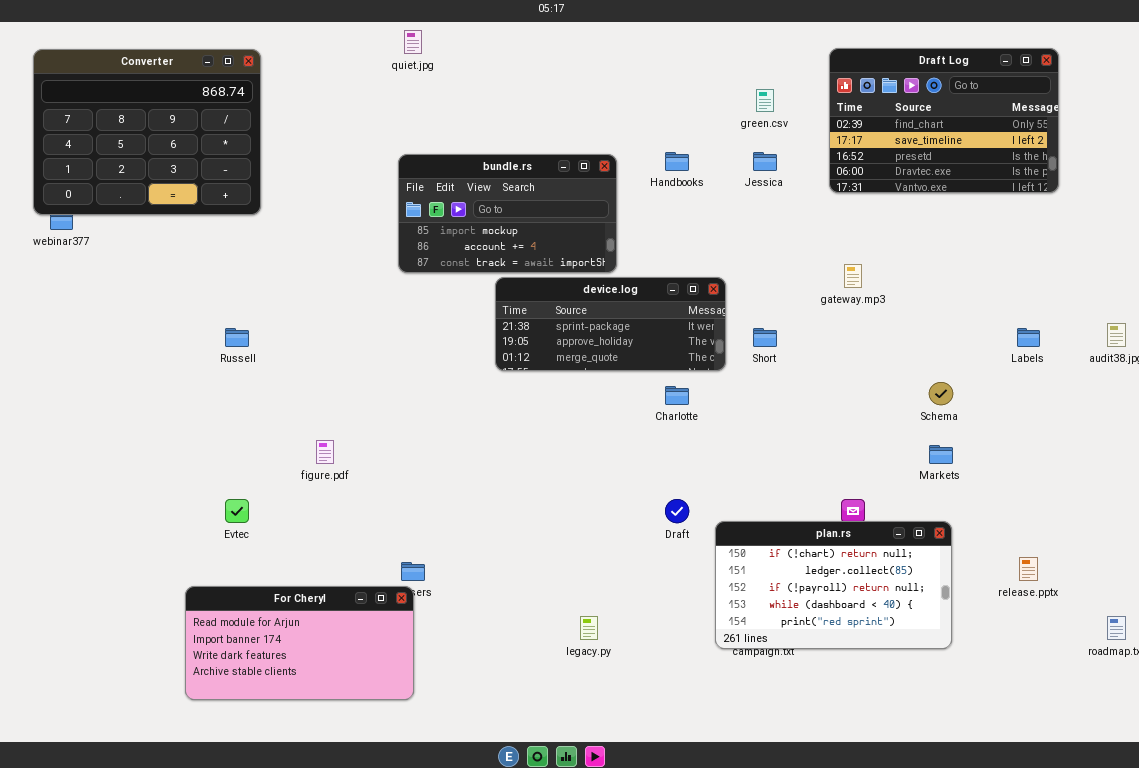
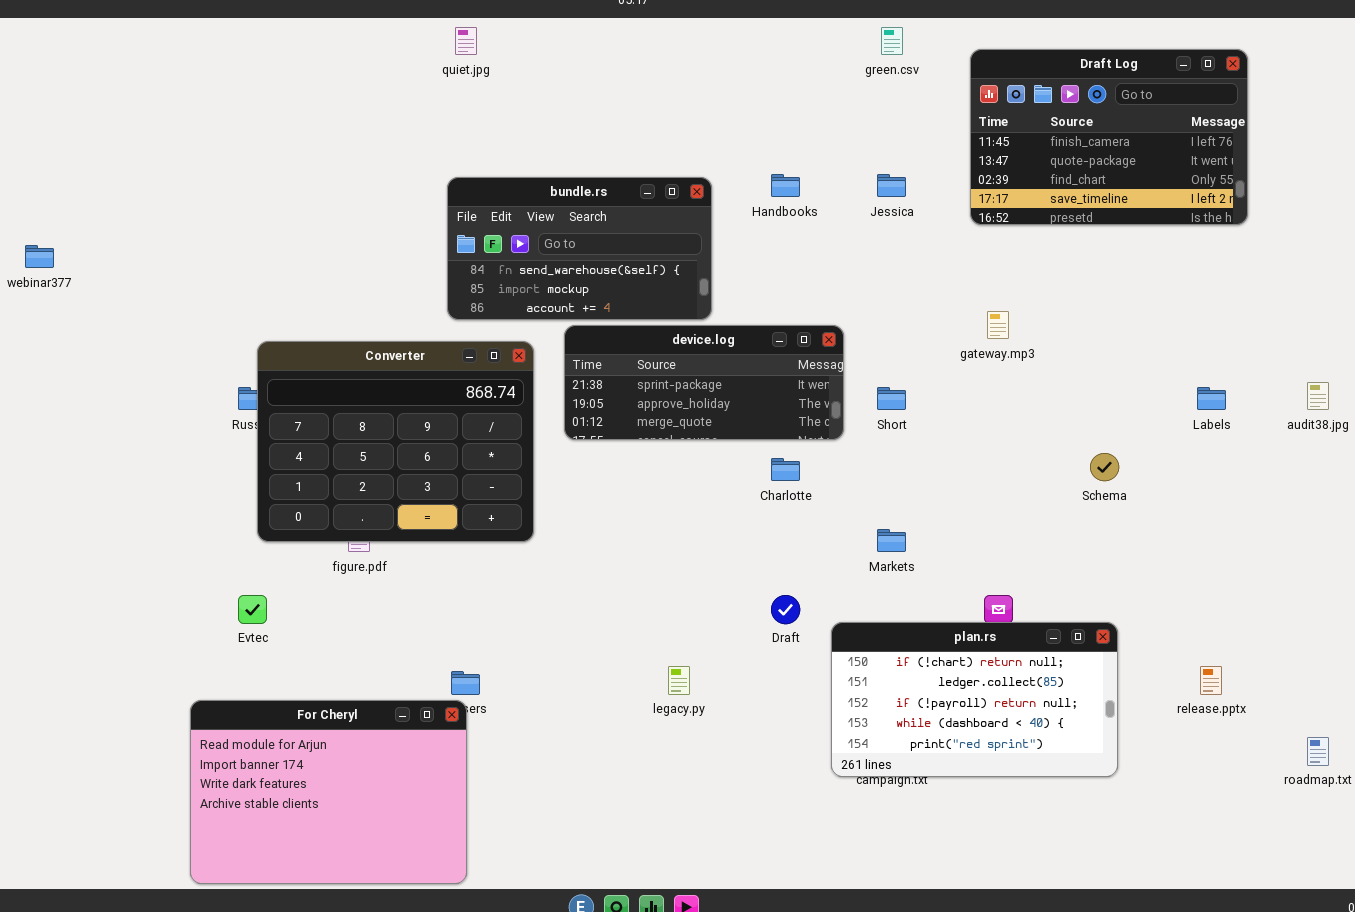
Draft Log: [829,48,1059,193] -> [970,49,1248,225], scrolled up 2 rows
Converter: [33,49,261,215] -> [257,341,534,542], moved
green.csv: [756,89,774,112] -> [881,27,903,55], moved
bundle.rs: [398,154,617,273] -> [447,177,712,320], scrolled up 1 row
Markets: [929,445,953,464] -> [877,529,906,552], moved
For Cheryl: [185,586,414,700] -> [190,700,467,884], resized
legacy.py: [580,616,598,640] -> [668,666,690,695], moved

